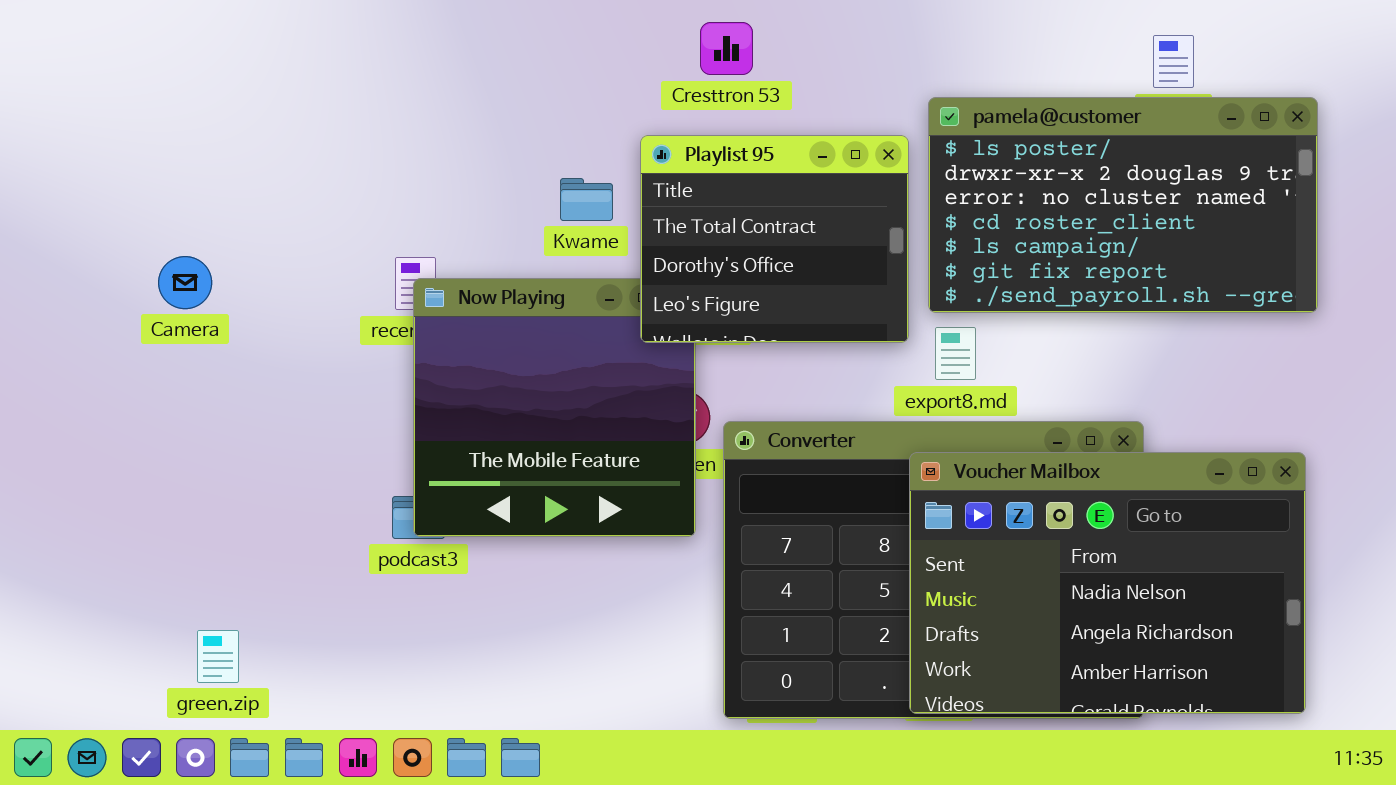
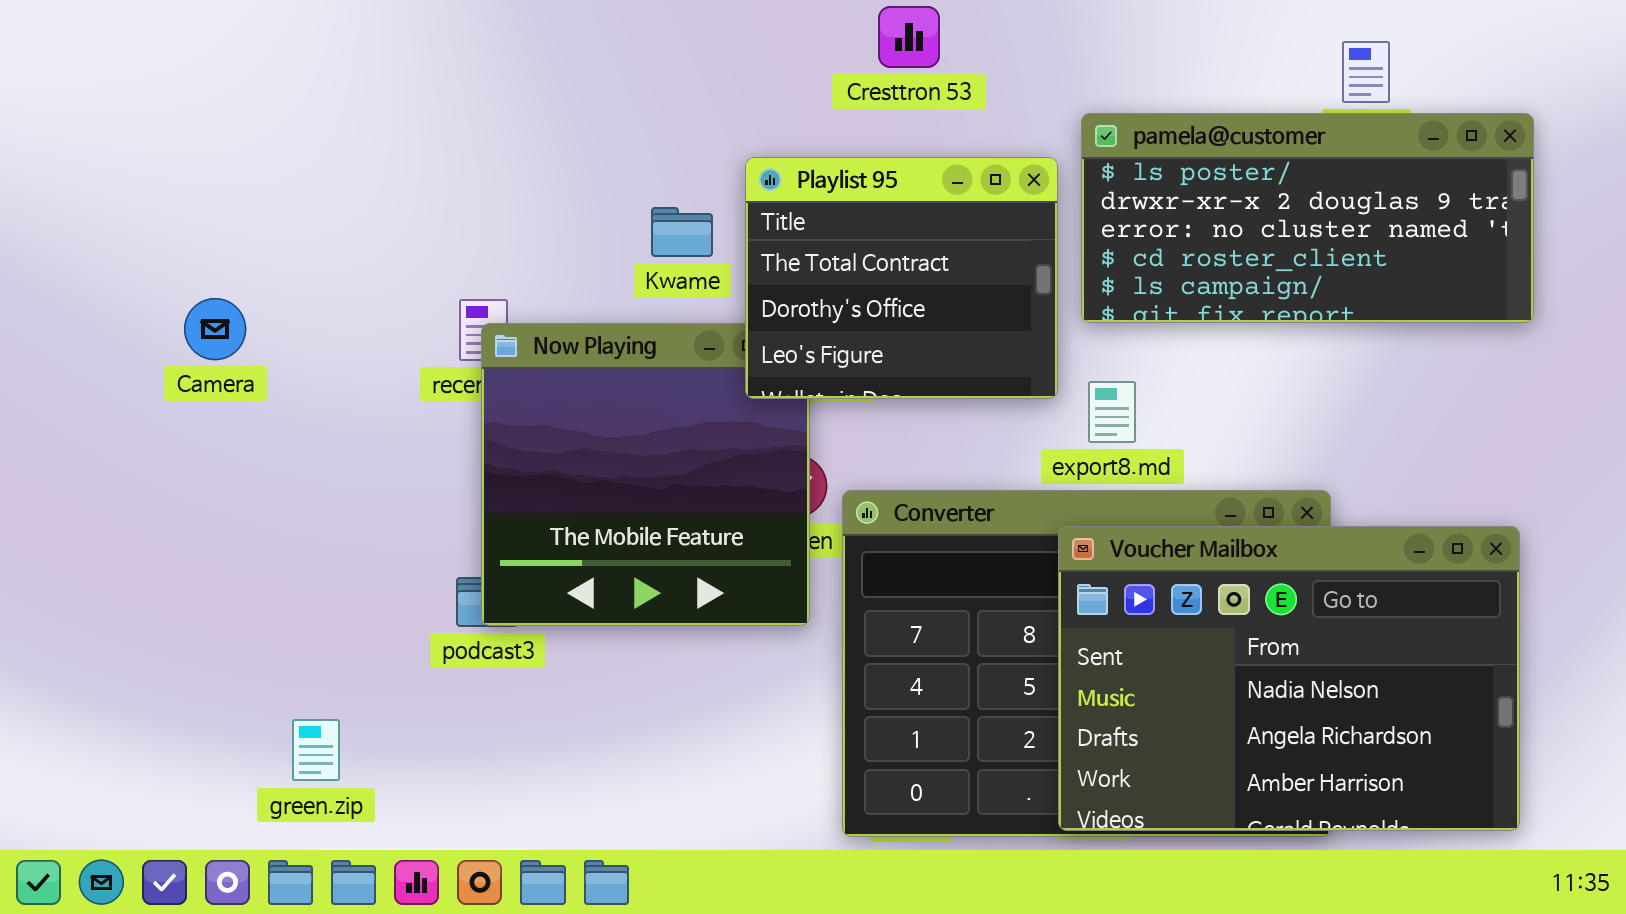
Cresttron 53: [700,22,753,75] -> [878,6,940,68], moved
pamela@customer: [928,97,1318,313] -> [1081,113,1534,323], resized
green.zip: [197,630,239,683] -> [292,719,340,781], moved

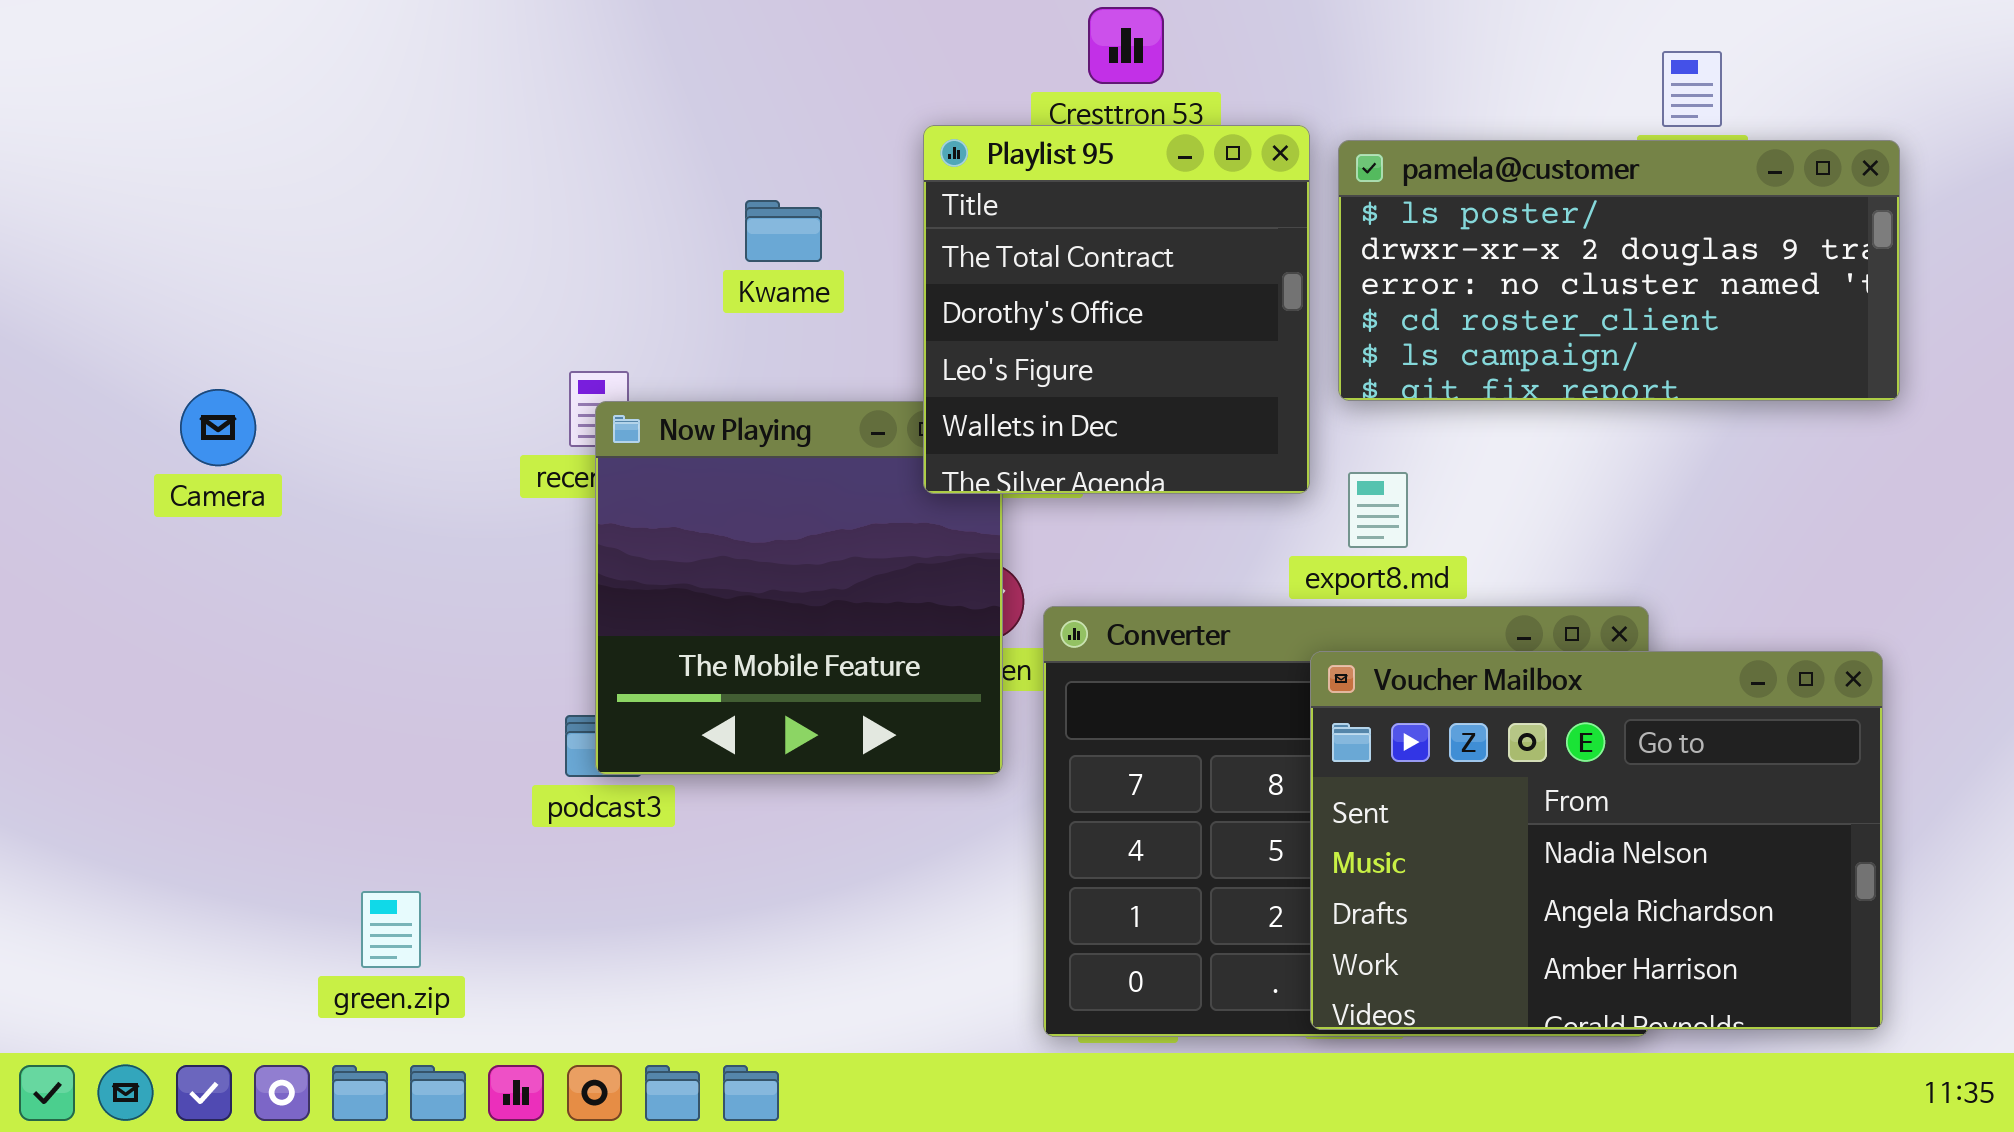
Playlist 95: [745,157,1058,399] -> [923,125,1310,494], resized
Kwame: [651,207,713,257] -> [745,200,822,262], moved
Camera: [184,298,246,360] -> [180,389,256,466], moved

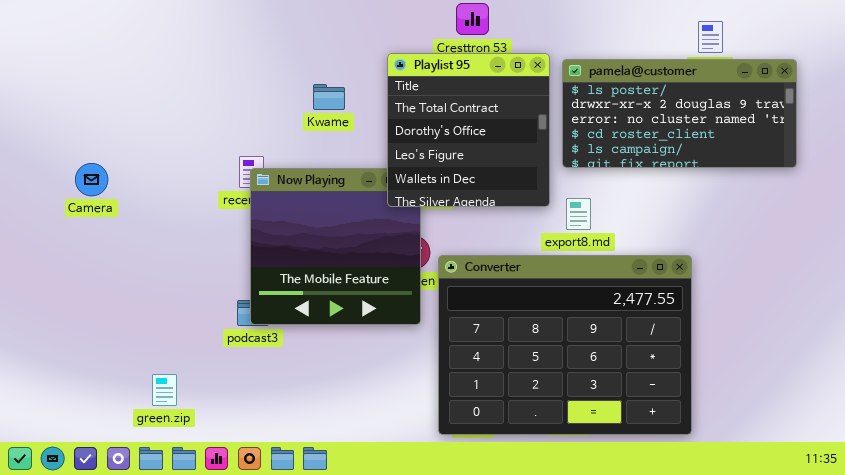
Voucher Mailbox: [1310,651,1883,1030] -> none, closed

